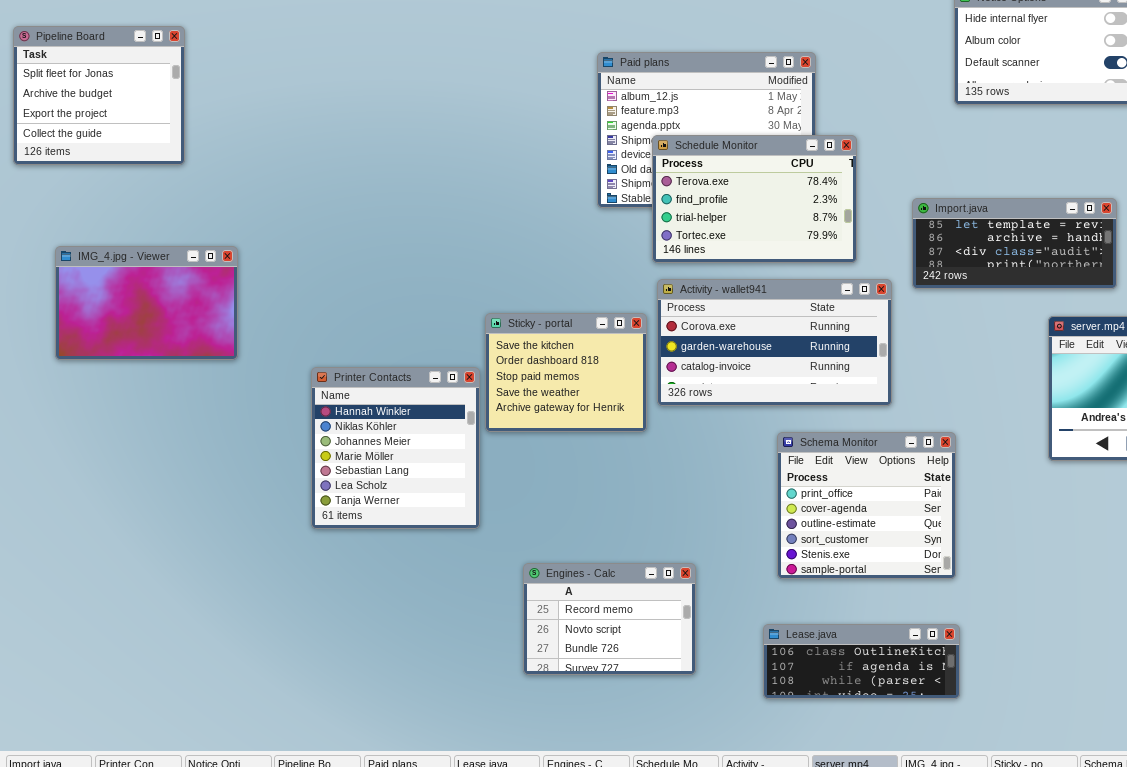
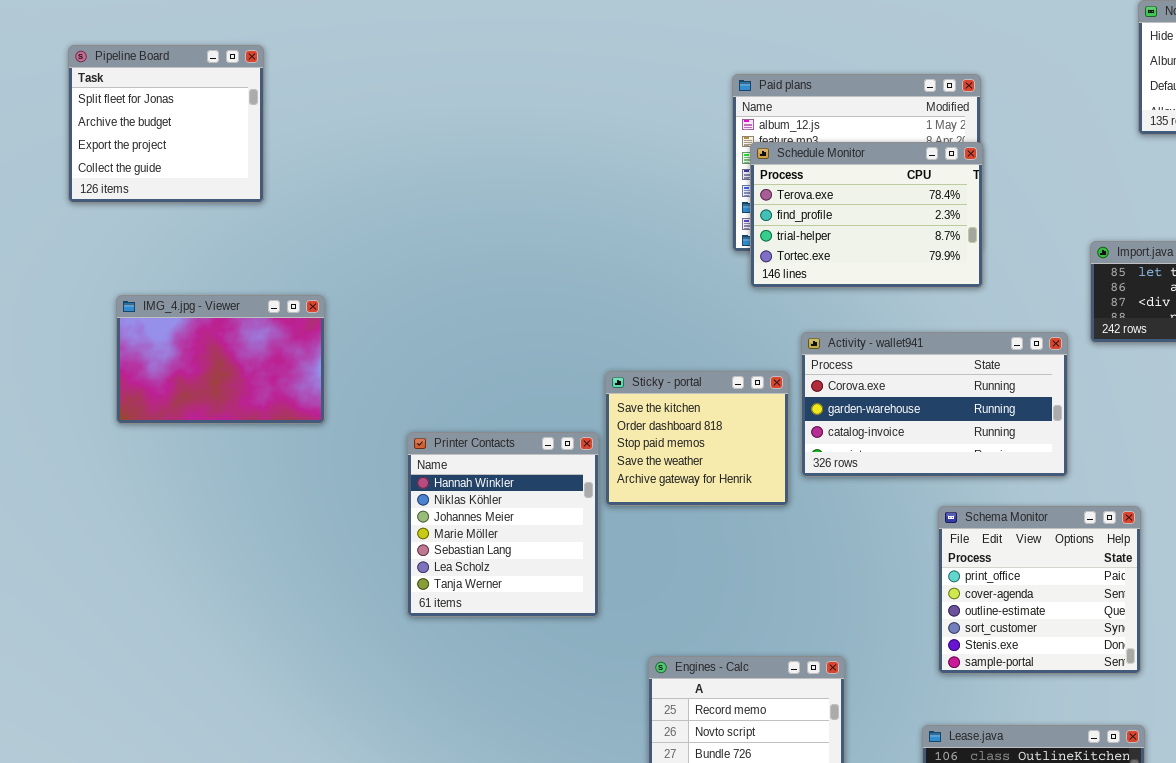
Schedule Monitor: [652,135,857,263] -> [750,142,983,288], moved

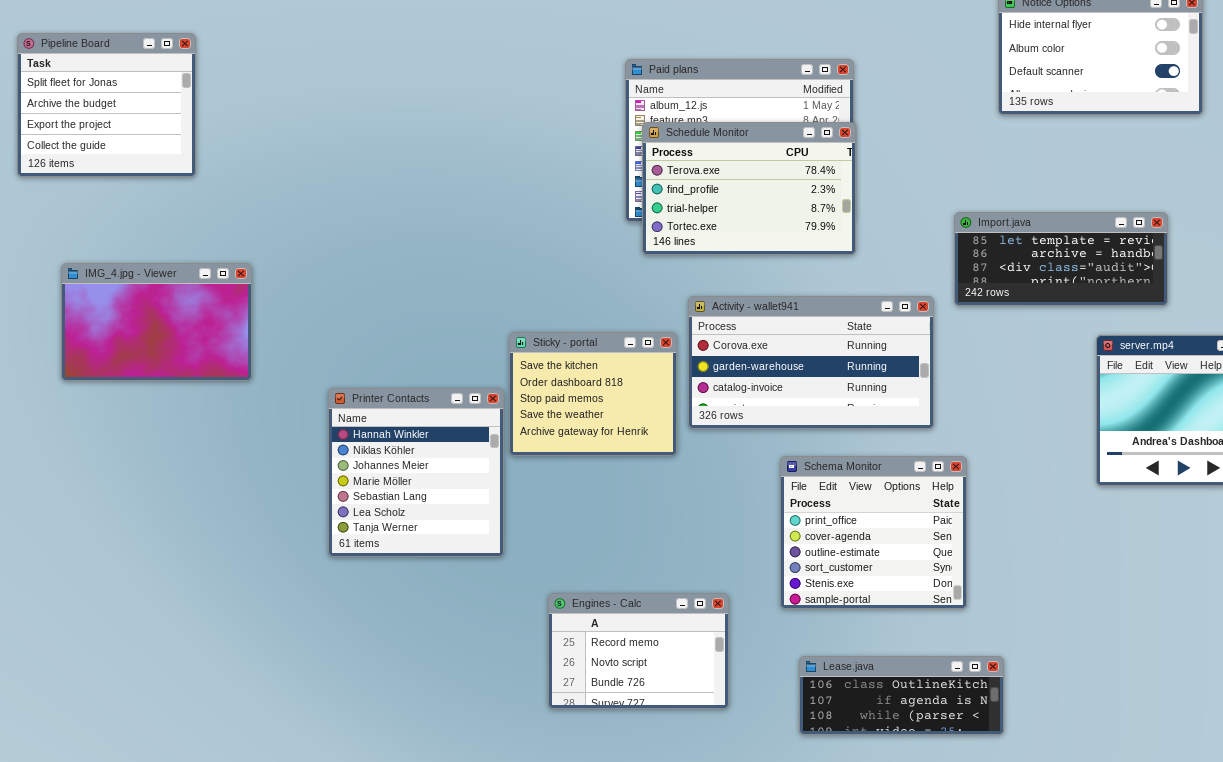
Schema Monitor: [938,506,1141,674] -> [780,456,967,609], moved

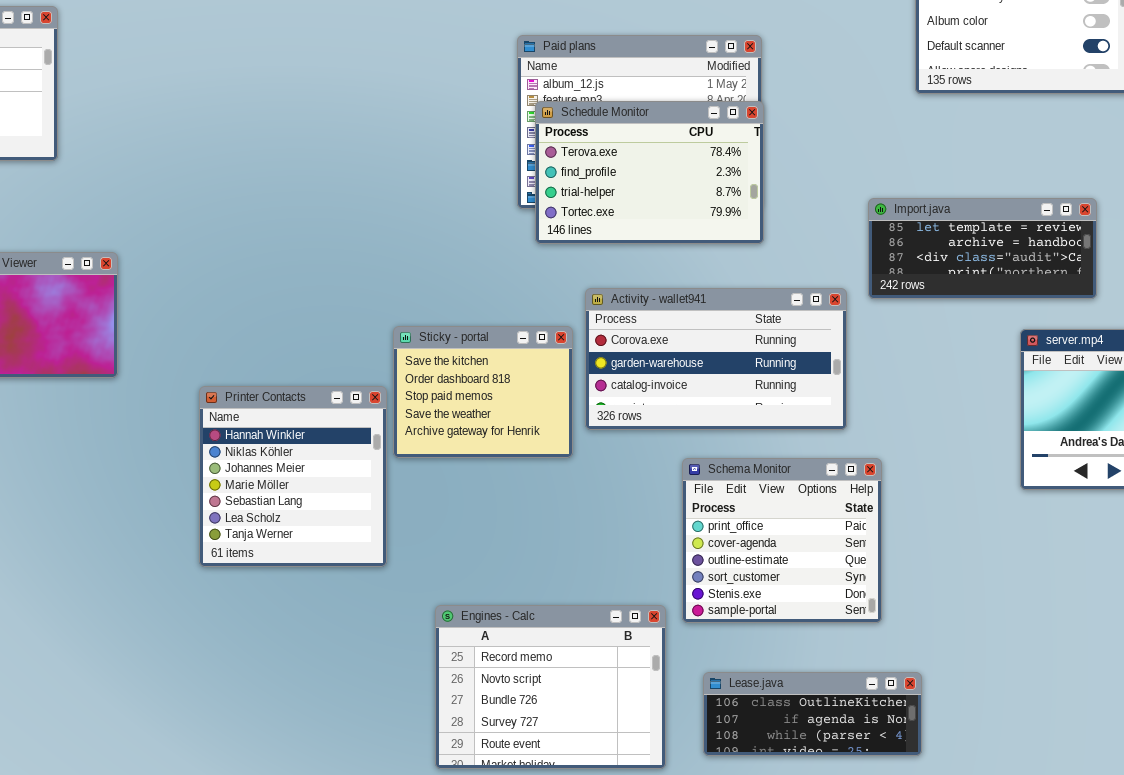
Engines - Calc: [548,593,729,709] -> [435,605,666,769], resized

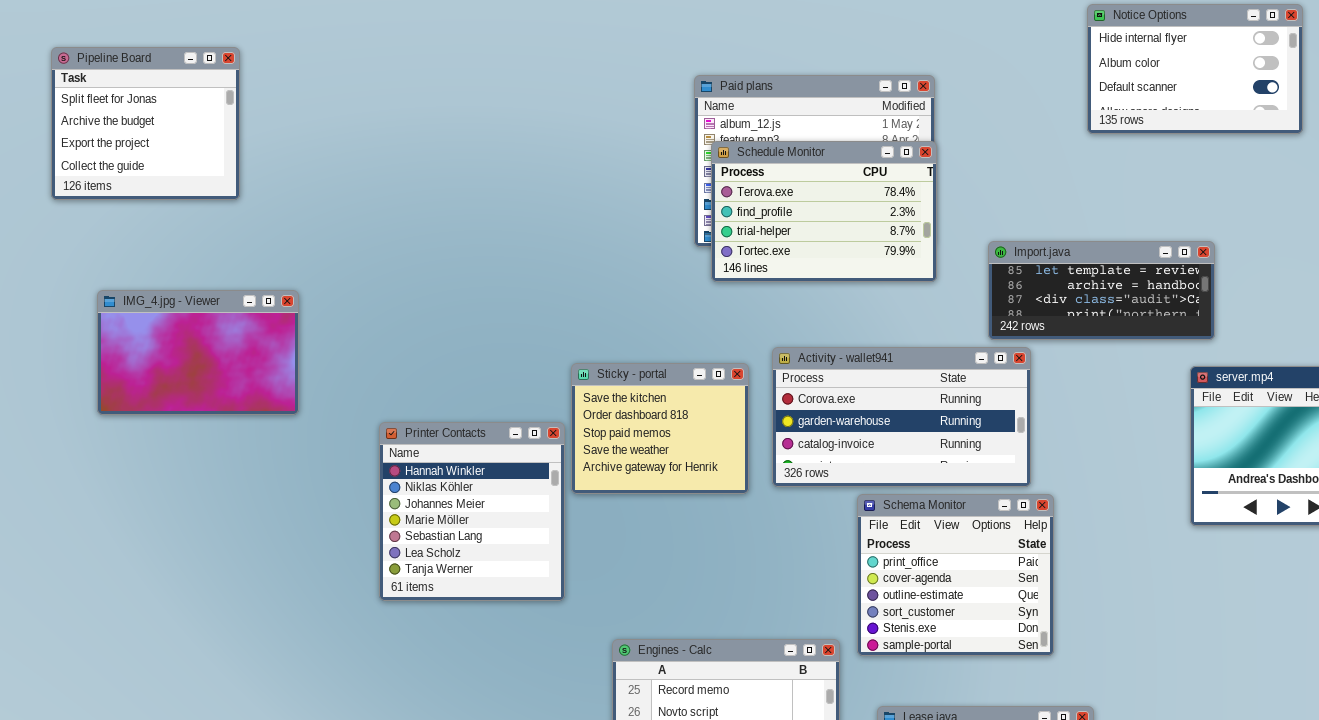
Import.java: [868,198,1097,299] -> [988,241,1215,340], moved
Activity - wallet941: [585,288,847,430] -> [772,347,1031,487], moved

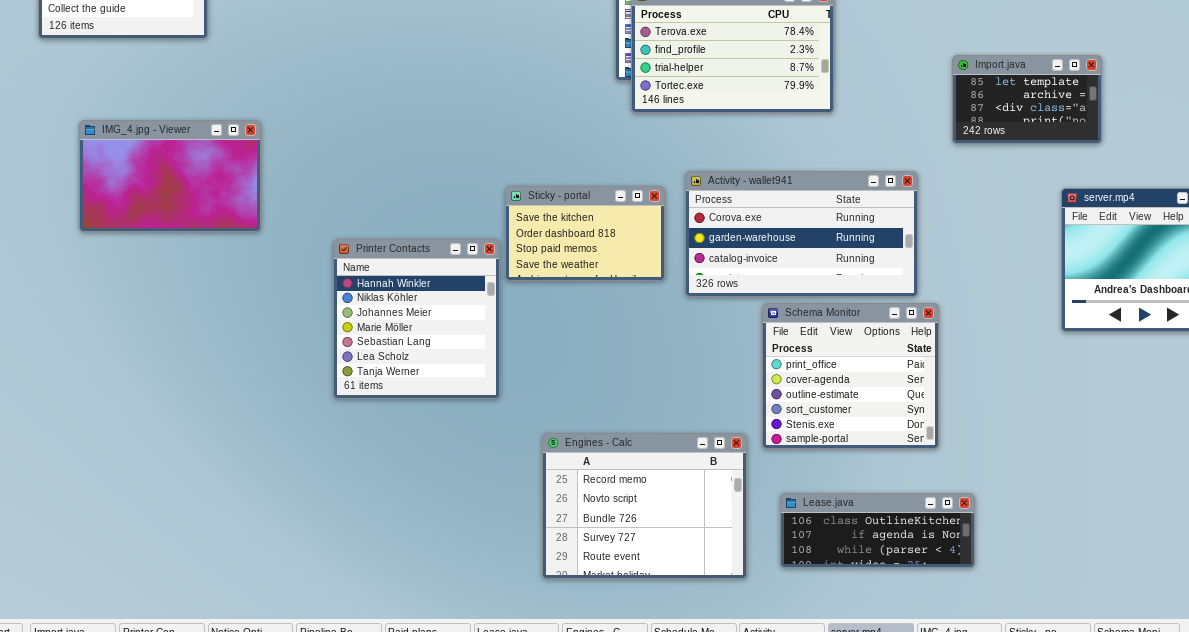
Import.java: [988,241,1215,340] -> [952,55,1102,144], moved, resized
Sticky - portal: [571,363,749,494] -> [505,186,665,281], resized

